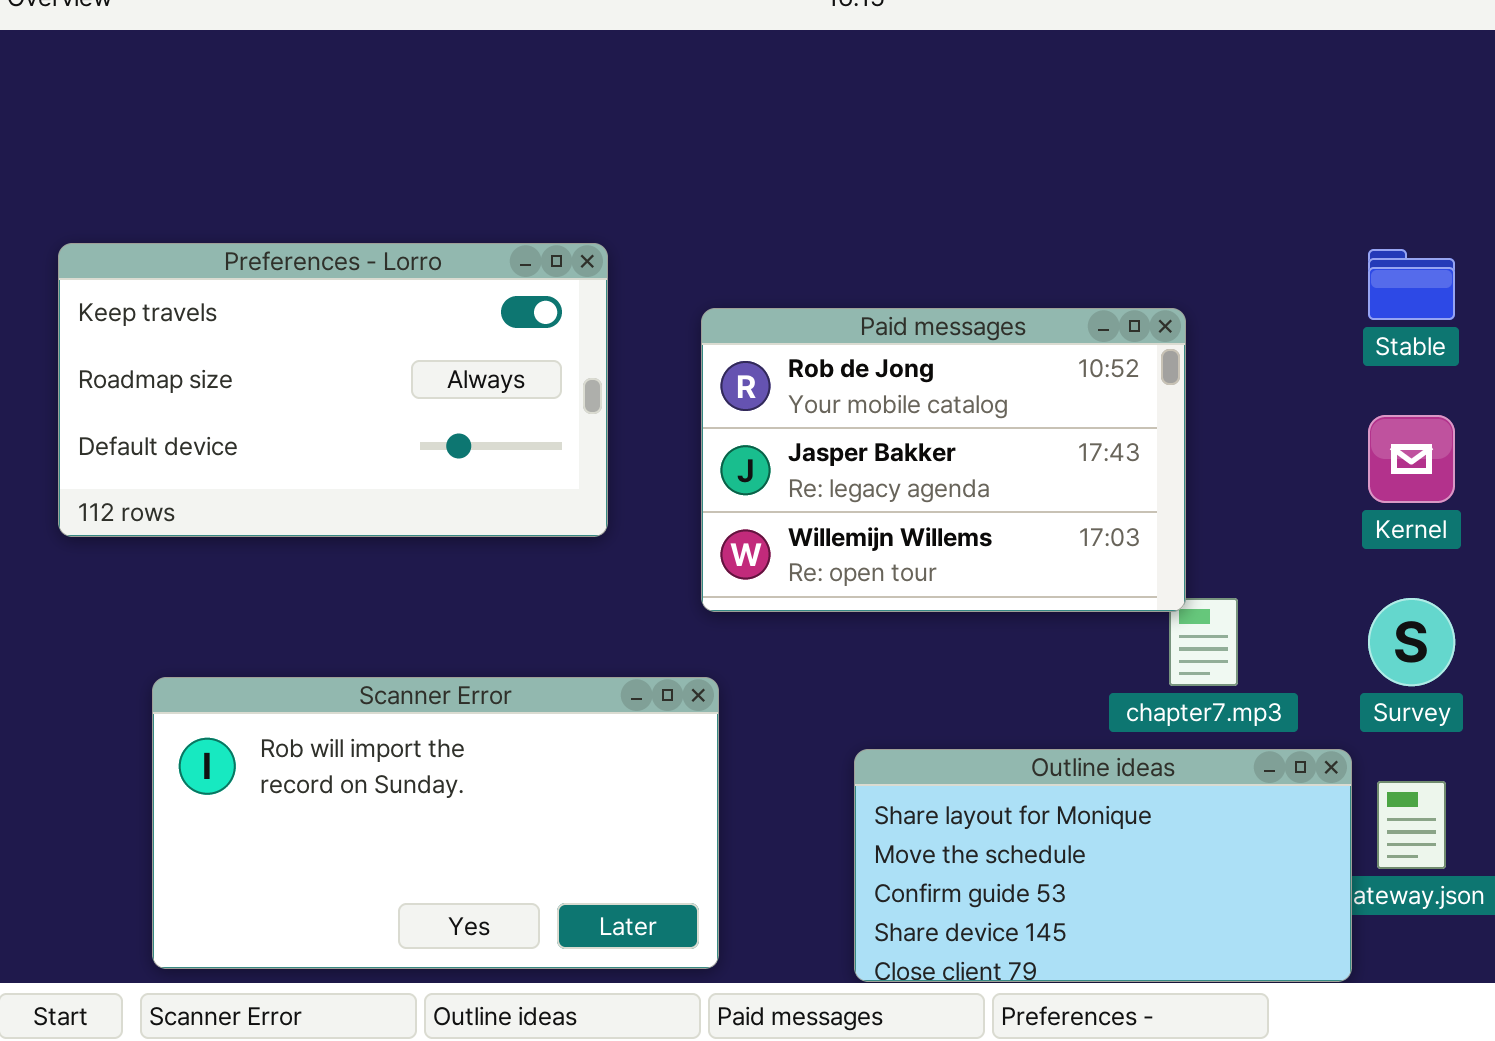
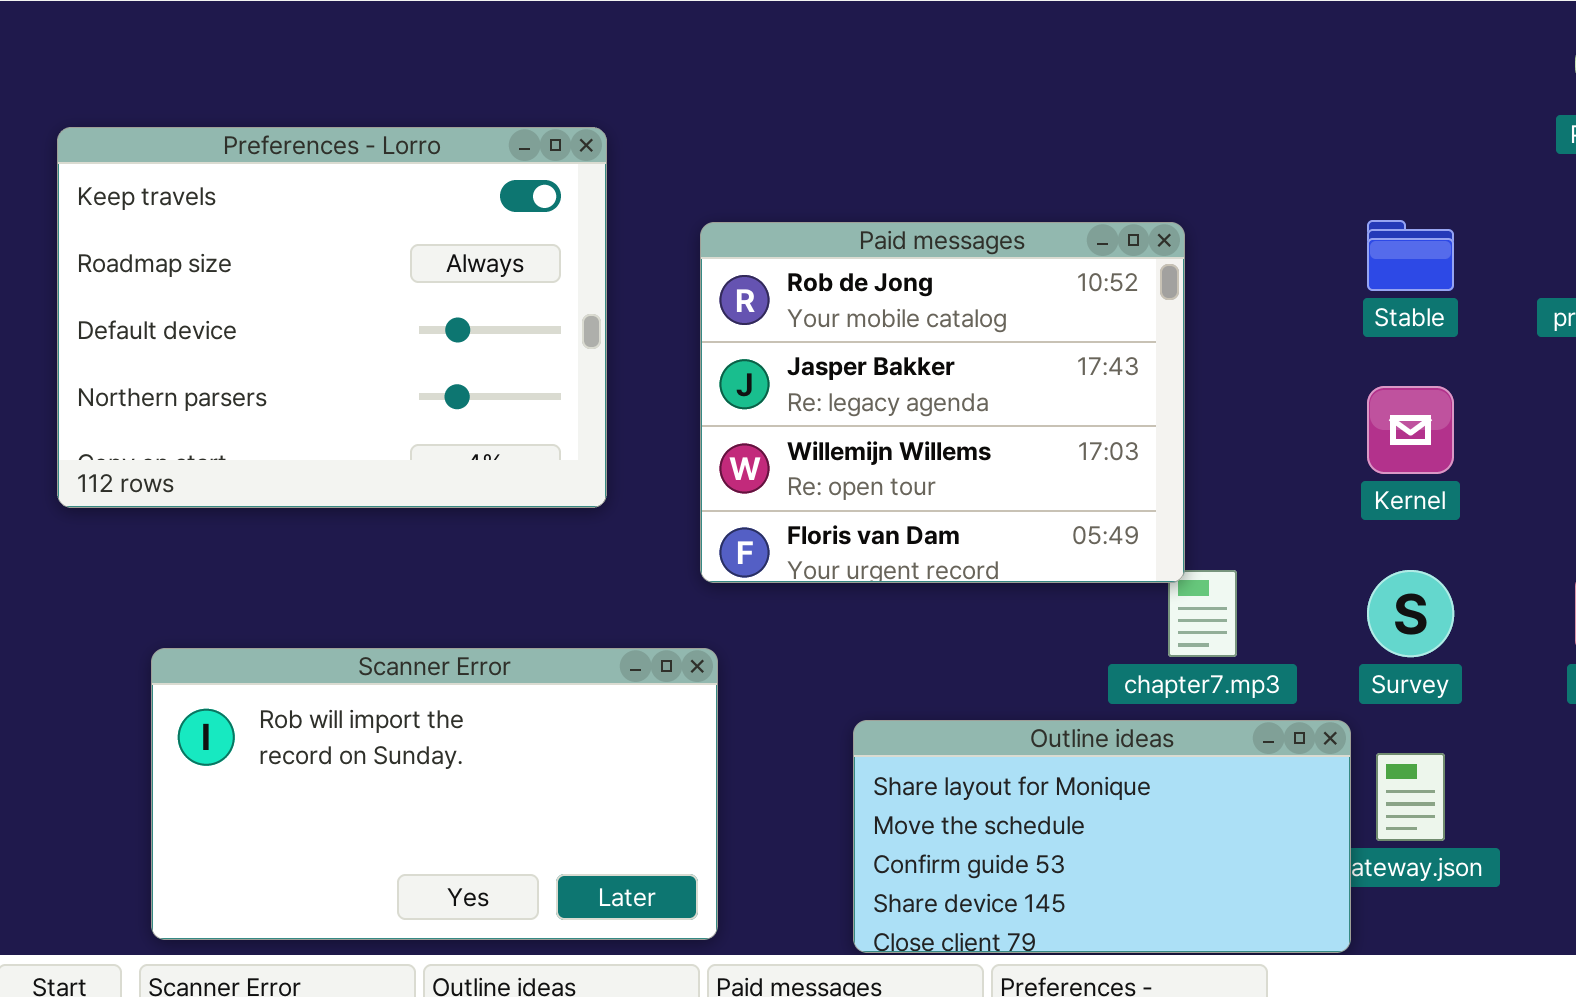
Preferences - Lorro: [58,243,608,537] -> [57,127,607,508], resized
Paid messages: [701,308,1186,612] -> [700,222,1185,583], resized

